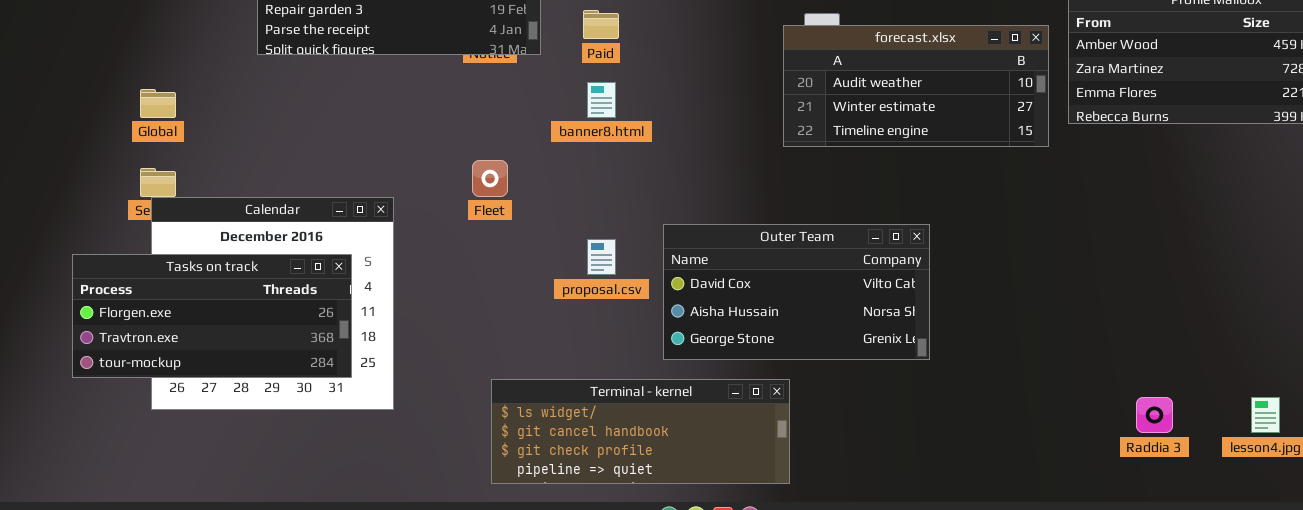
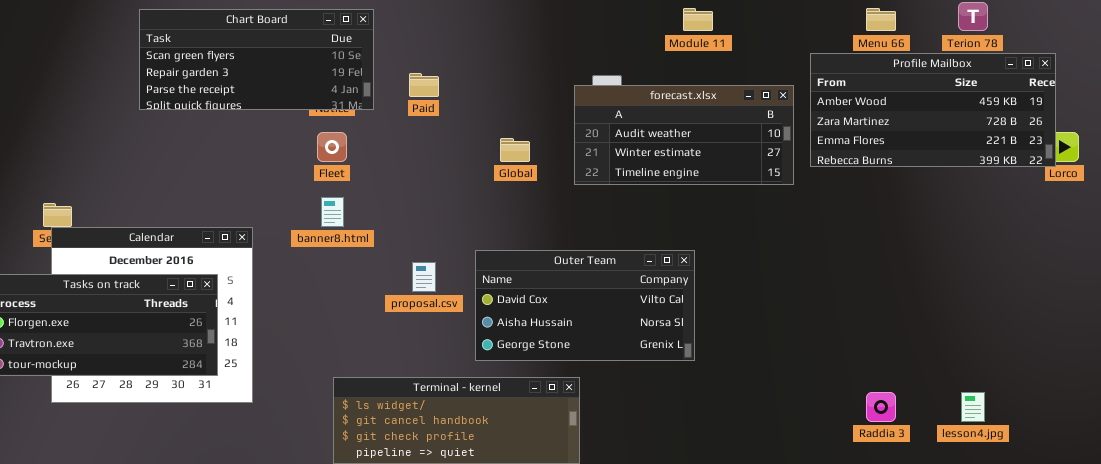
banner8.html: [587,82,616,118] -> [321,197,344,227], moved
Global: [140,89,176,118] -> [500,138,530,162], moved
Fleet: [472,160,508,197] -> [317,132,347,162], moved

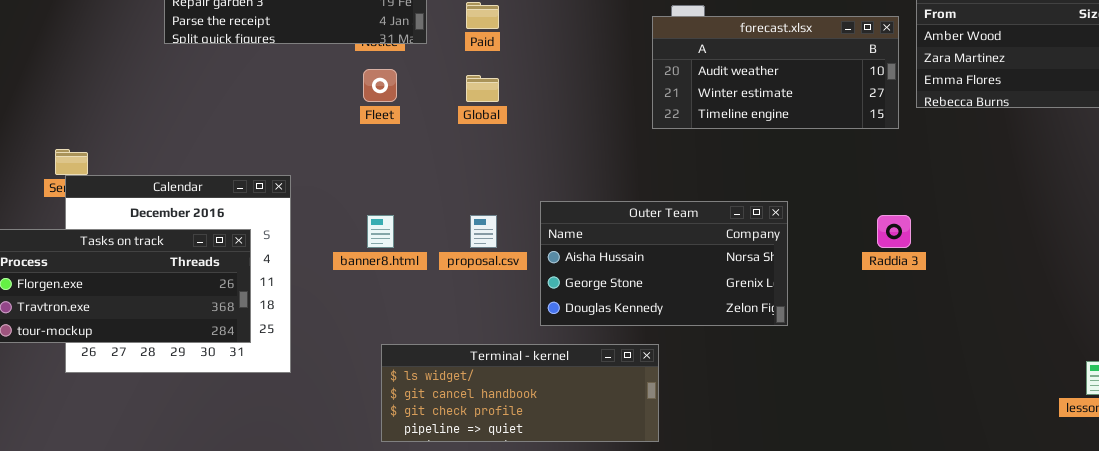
Global: [500,138,530,162] -> [466,75,499,102], moved
banner8.html: [321,197,344,227] -> [367,215,394,248], moved
Outer Team: [475,250,695,361] -> [540,201,788,326], scrolled down 1 row
Raddia 3: [866,392,896,422] -> [877,215,911,248], moved

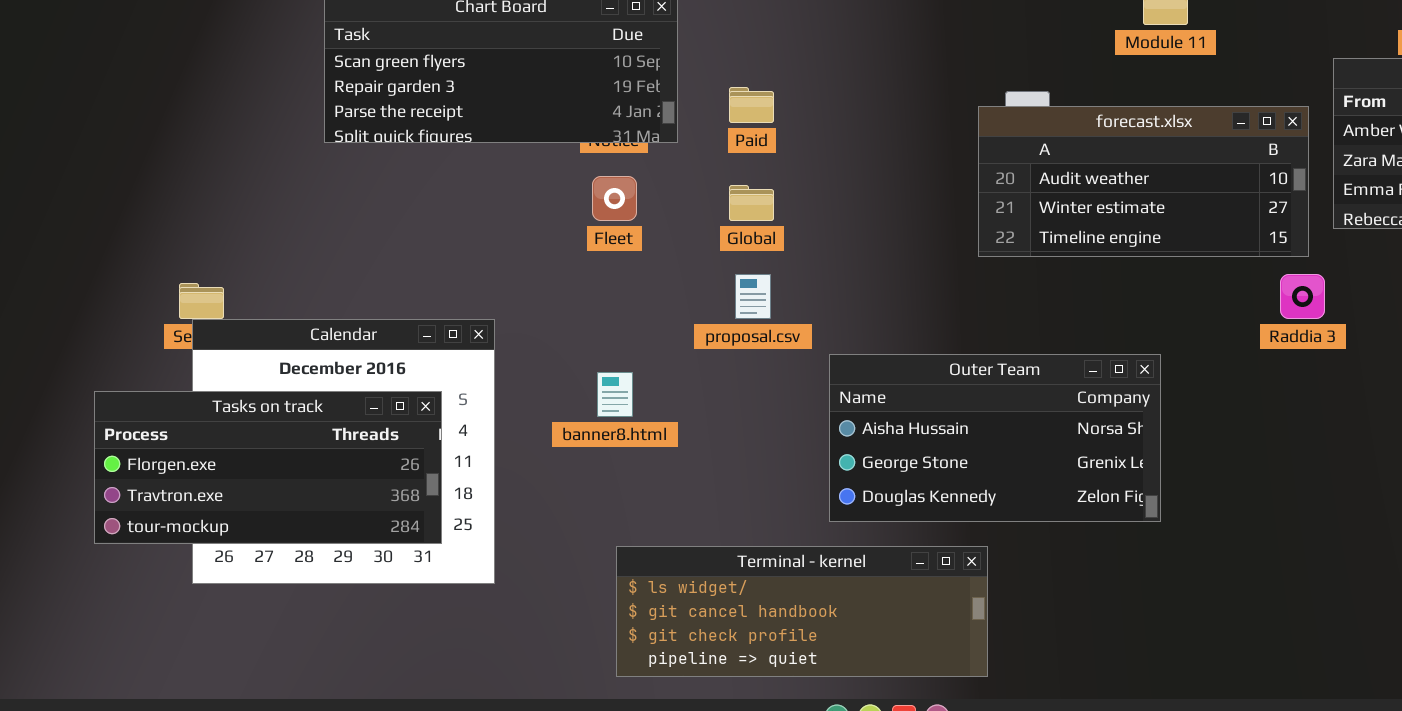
proposal.csv: [470,215,497,248] -> [735,274,771,319], moved
Raddia 3: [877,215,911,248] -> [1280,274,1325,319], moved

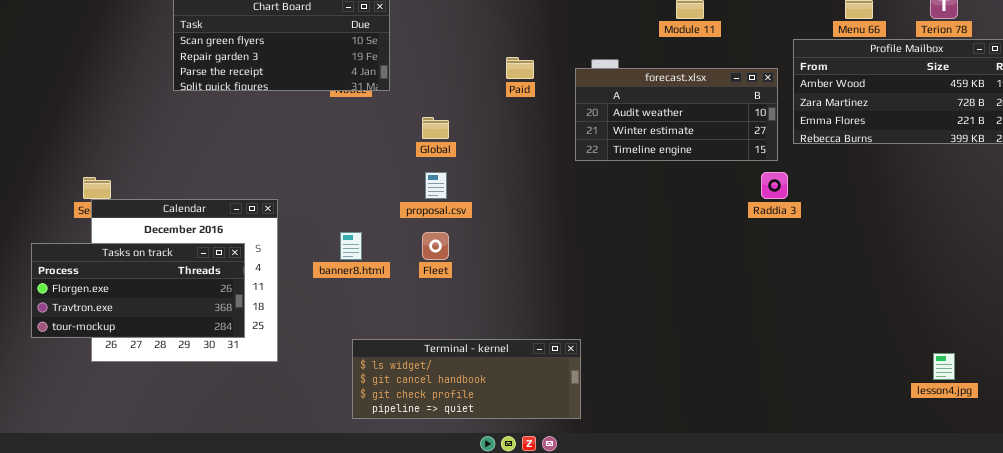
Paid: [729,87,774,123] -> [506,57,534,79], moved
Fleet: [592,176,637,221] -> [422,232,449,260], moved
Outer Team: [829,354,1161,522] -> none, closed

